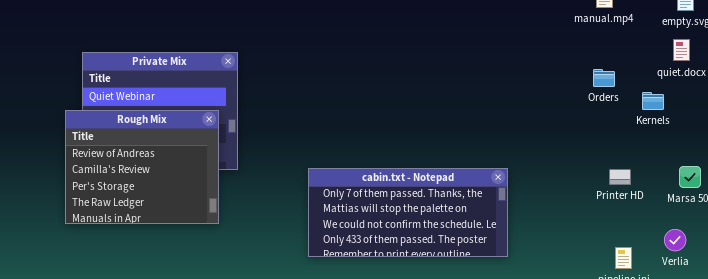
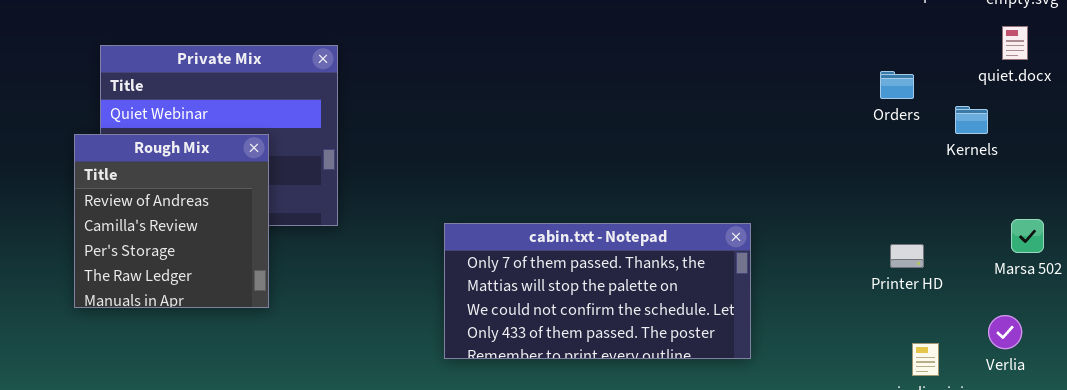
Rough Mix: [65,110,219,224] -> [74,134,269,308], resized
Printer HD: [609,169,631,185] -> [890,244,924,268], moved

